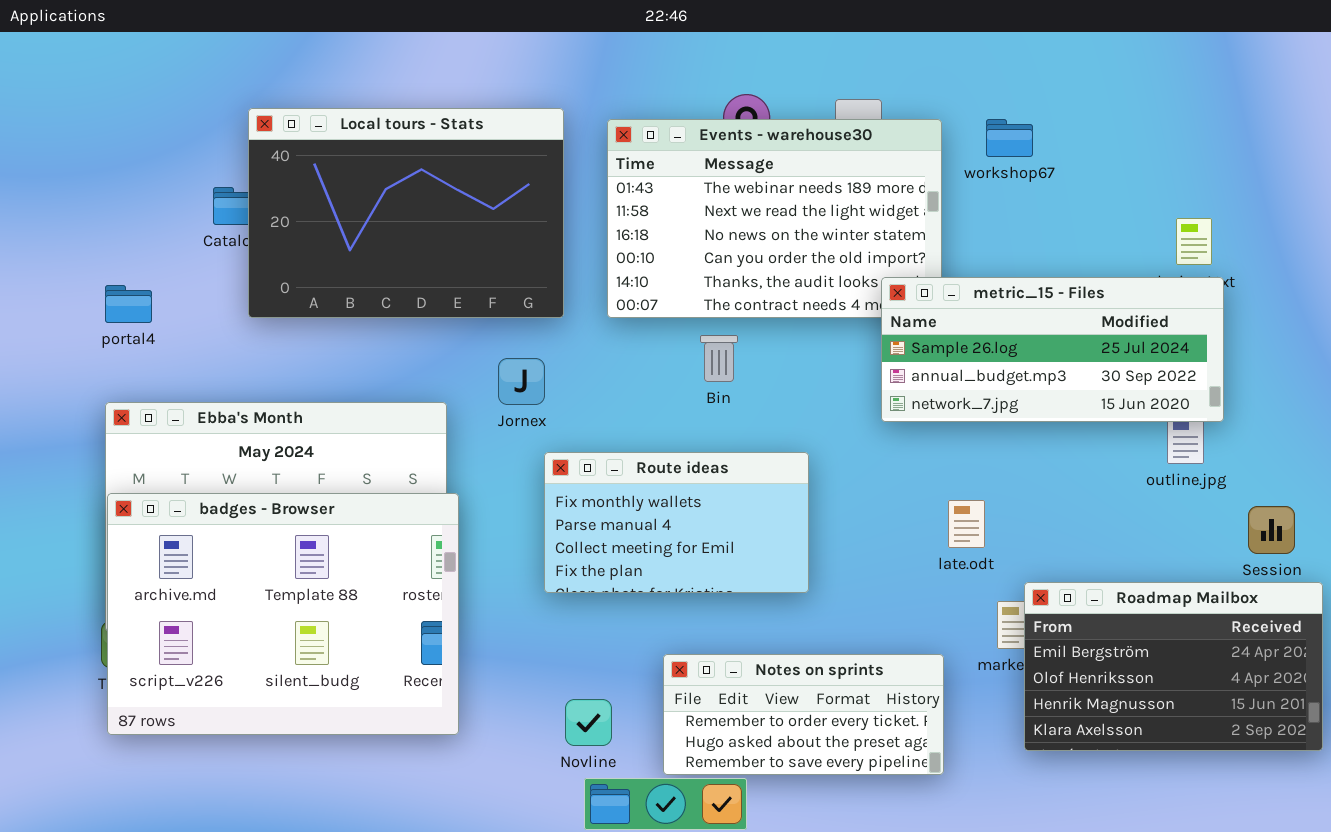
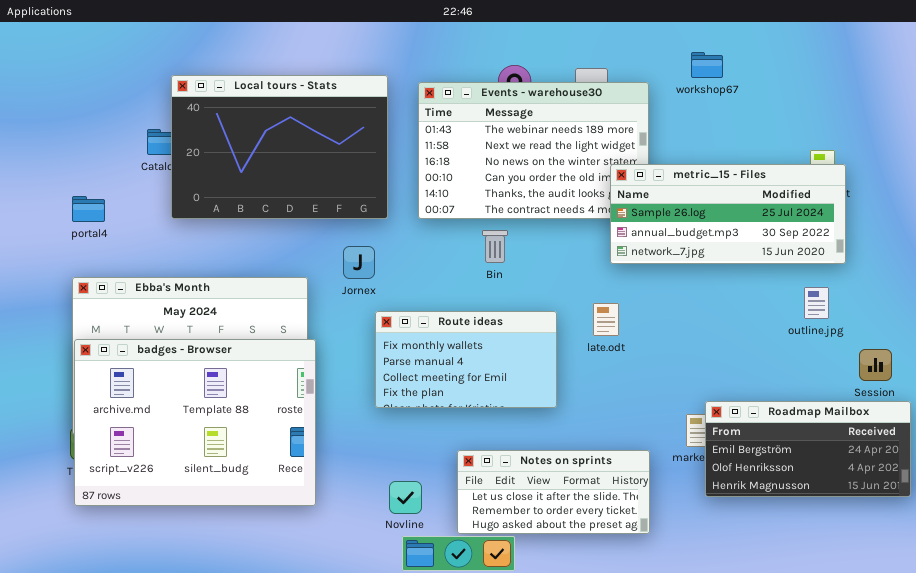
workshop67: [986,119,1033,157] -> [691,52,723,78], moved
metric_15 - Files: [881,277,1224,422] -> [610,164,846,264], moved
late.odt: [948,500,985,548] -> [593,303,619,336], moved
Roadmap Mailbox: [1024,582,1323,751] -> [705,401,911,497], resized
Notes on sprints: [663,654,944,775] -> [457,450,650,534], scrolled up 1 row

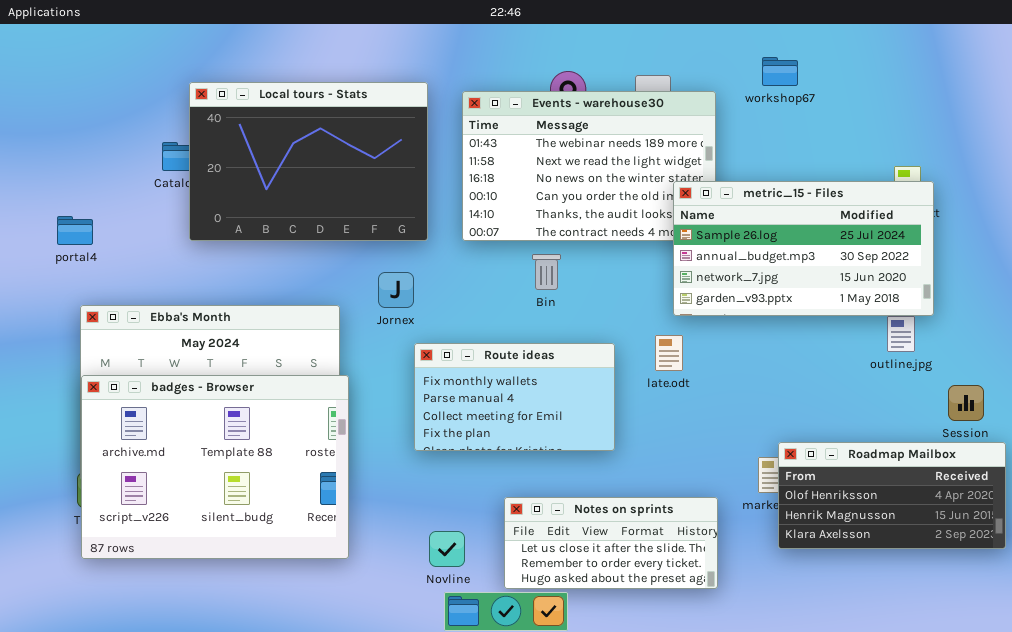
metric_15 - Files: [610,164,846,264] -> [673,181,934,316], resized
portal4: [72,196,105,222] -> [57,216,93,245], moved
Roadmap Mailbox: [705,401,911,497] -> [778,442,1006,549], scrolled down 1 row

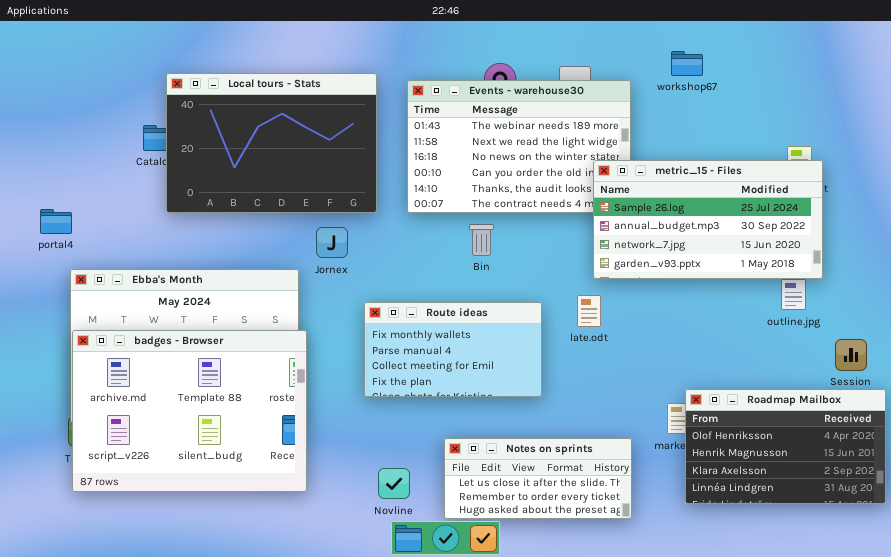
portal4: [57,216,93,245] -> [40,209,72,234], moved
Jornex: [378,272,414,308] -> [316,227,348,258], moved
Roadmap Mailbox: [778,442,1006,549] -> [685,389,886,504], resized

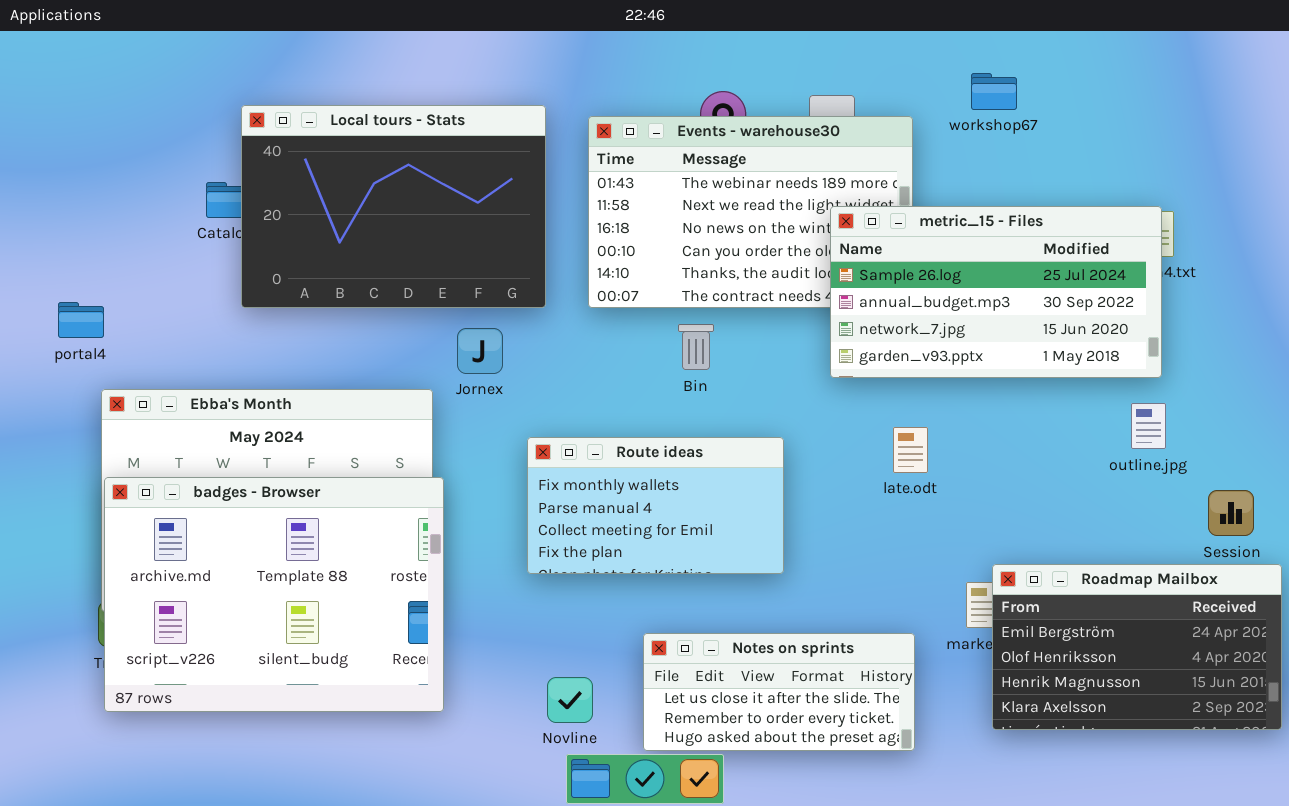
metric_15 - Files: [593,160,823,279] -> [830,206,1162,378], moved
late.odt: [577,295,601,327] -> [893,427,928,473], moved
Roadmap Mailbox: [685,389,886,504] -> [992,564,1282,730], scrolled up 1 row

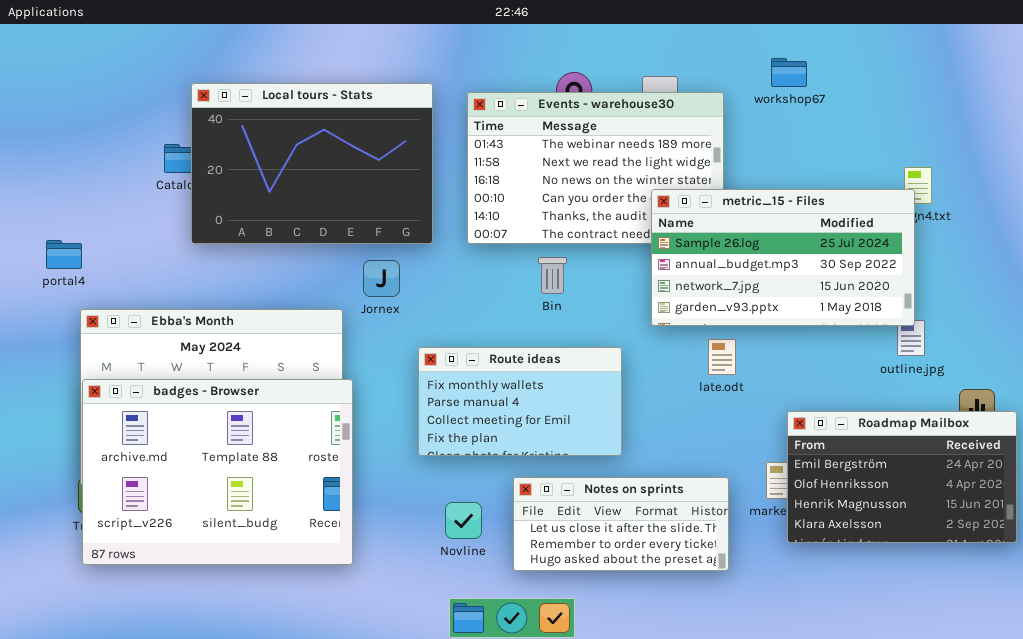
metric_15 - Files: [830,206,1162,378] -> [651,189,915,326], moved
Roadmap Mailbox: [992,564,1282,730] -> [787,411,1017,543], moved
Notes on sprints: [643,633,915,751] -> [513,477,729,571], moved
Novline: [547,677,593,723] -> [445,502,482,539], moved

